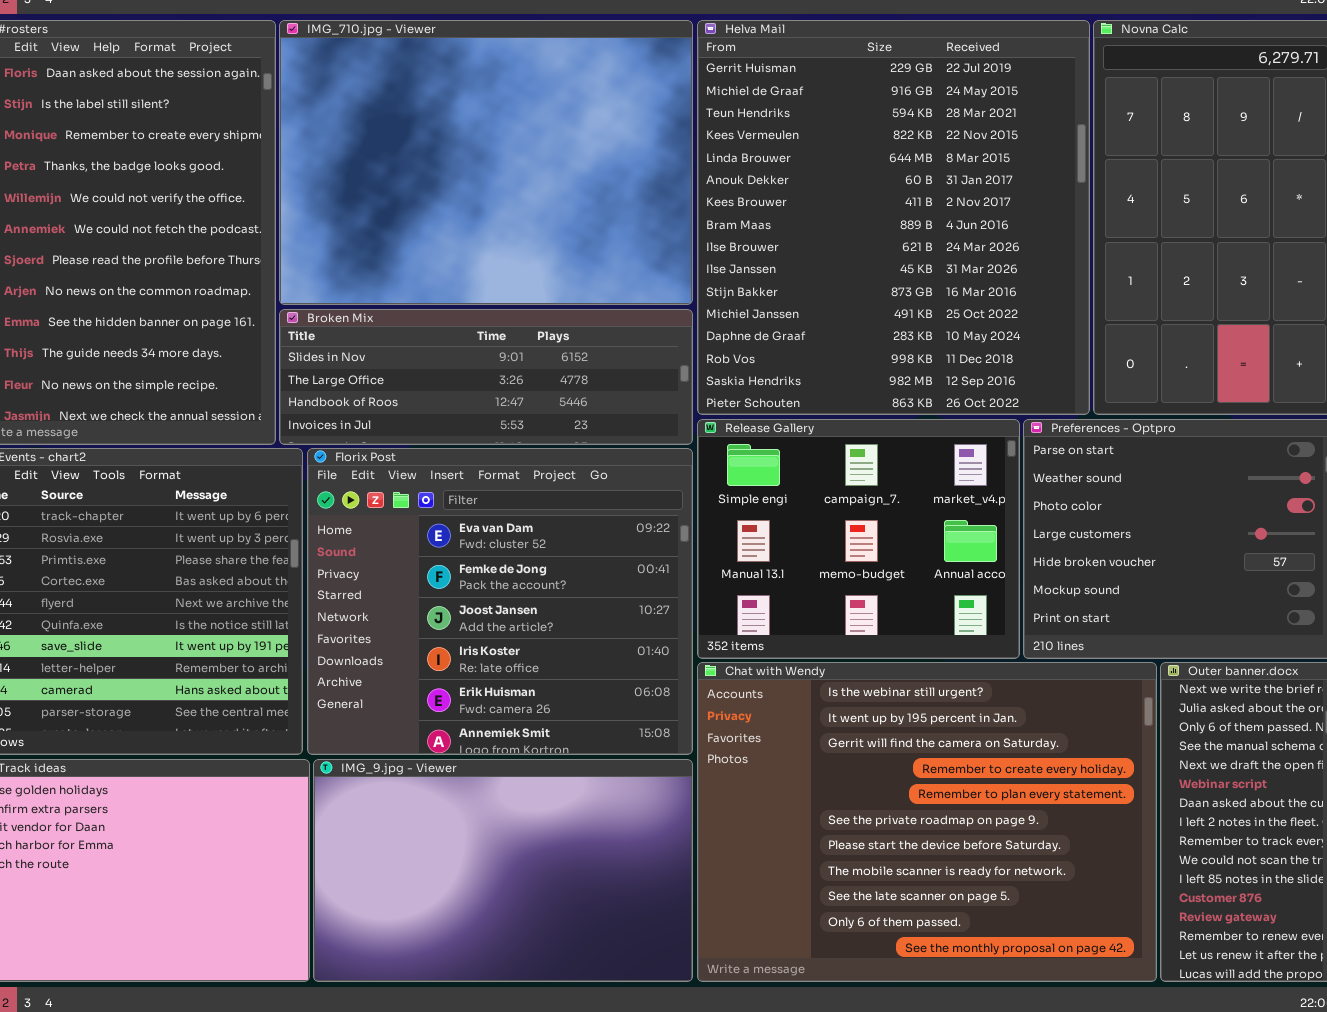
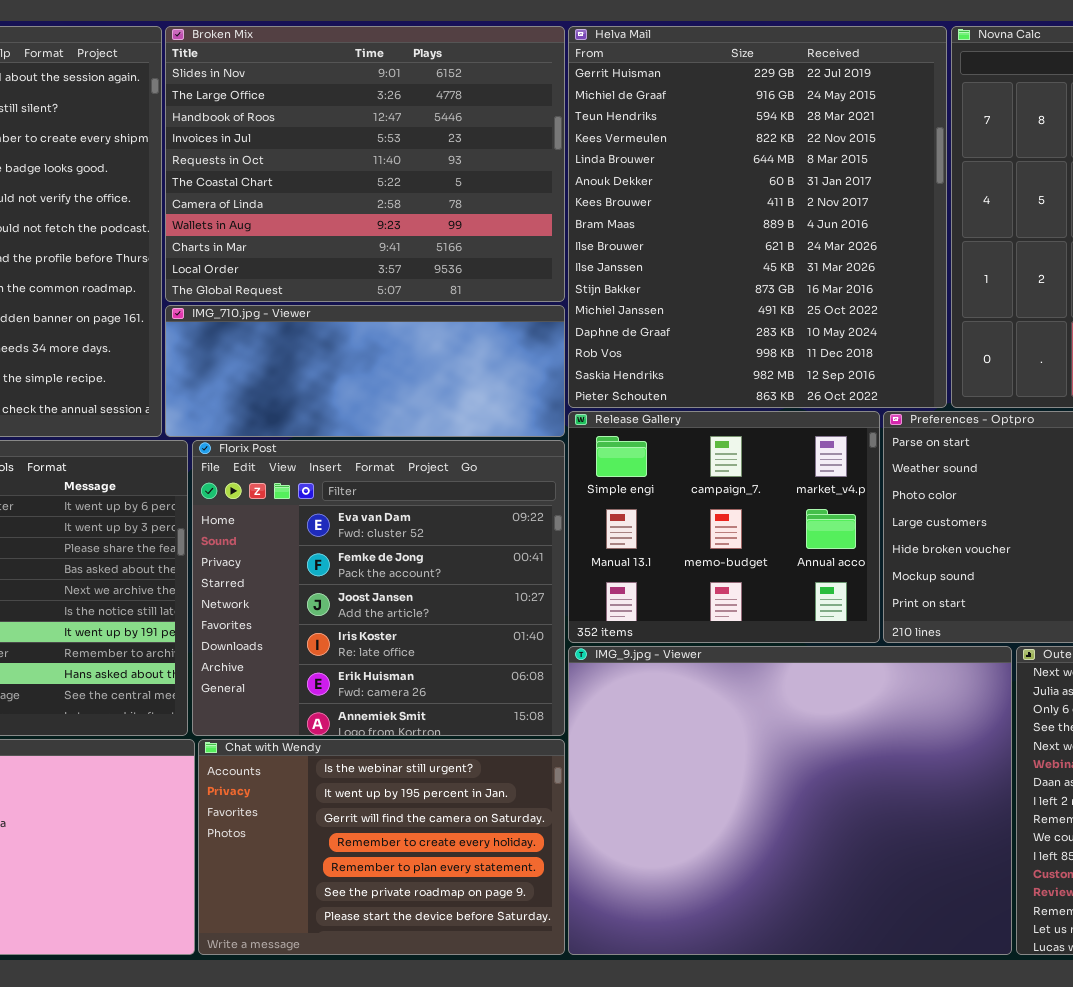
IMG_710.jpg - Viewer: [279,20,693,305] -> [165,305,565,437], moved, resized
Broken Mix: [279,309,693,445] -> [165,26,565,302], moved, resized
Chat with Wendy: [697,662,1157,982] -> [198,739,565,955], moved, resized
IMG_9.jpg - Viewer: [313,759,693,982] -> [568,646,1012,955], moved, resized

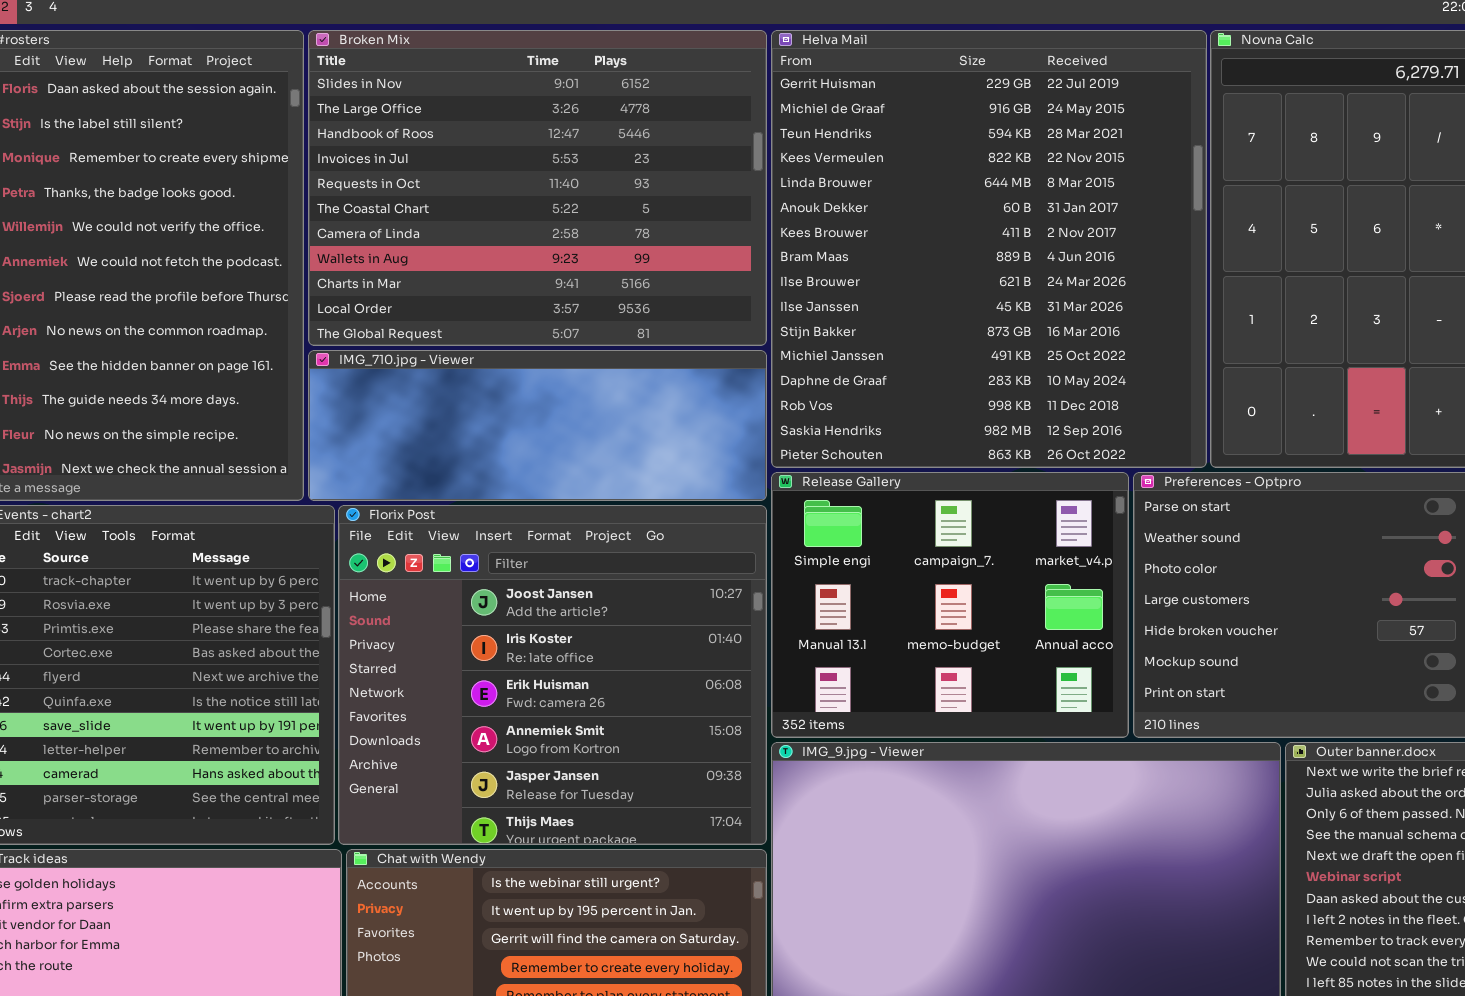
Florix Post: [192,440,565,736] -> [338,505,767,845], scrolled down 2 rows

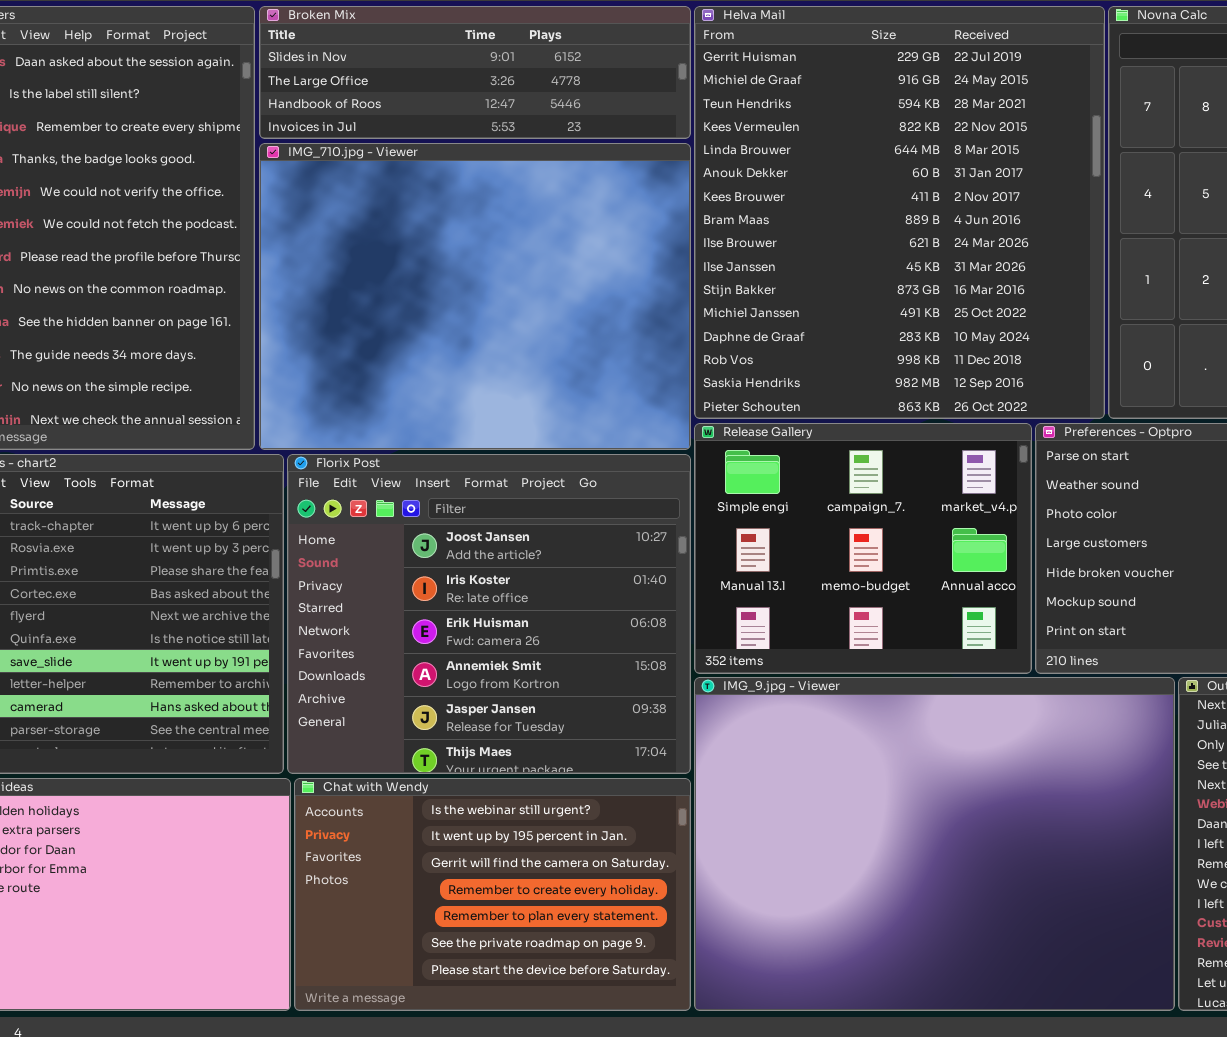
Broken Mix: [308,30,767,346] -> [259,6,691,139], resized
IMG_710.jpg - Viewer: [308,350,767,501] -> [259,143,691,450], resized

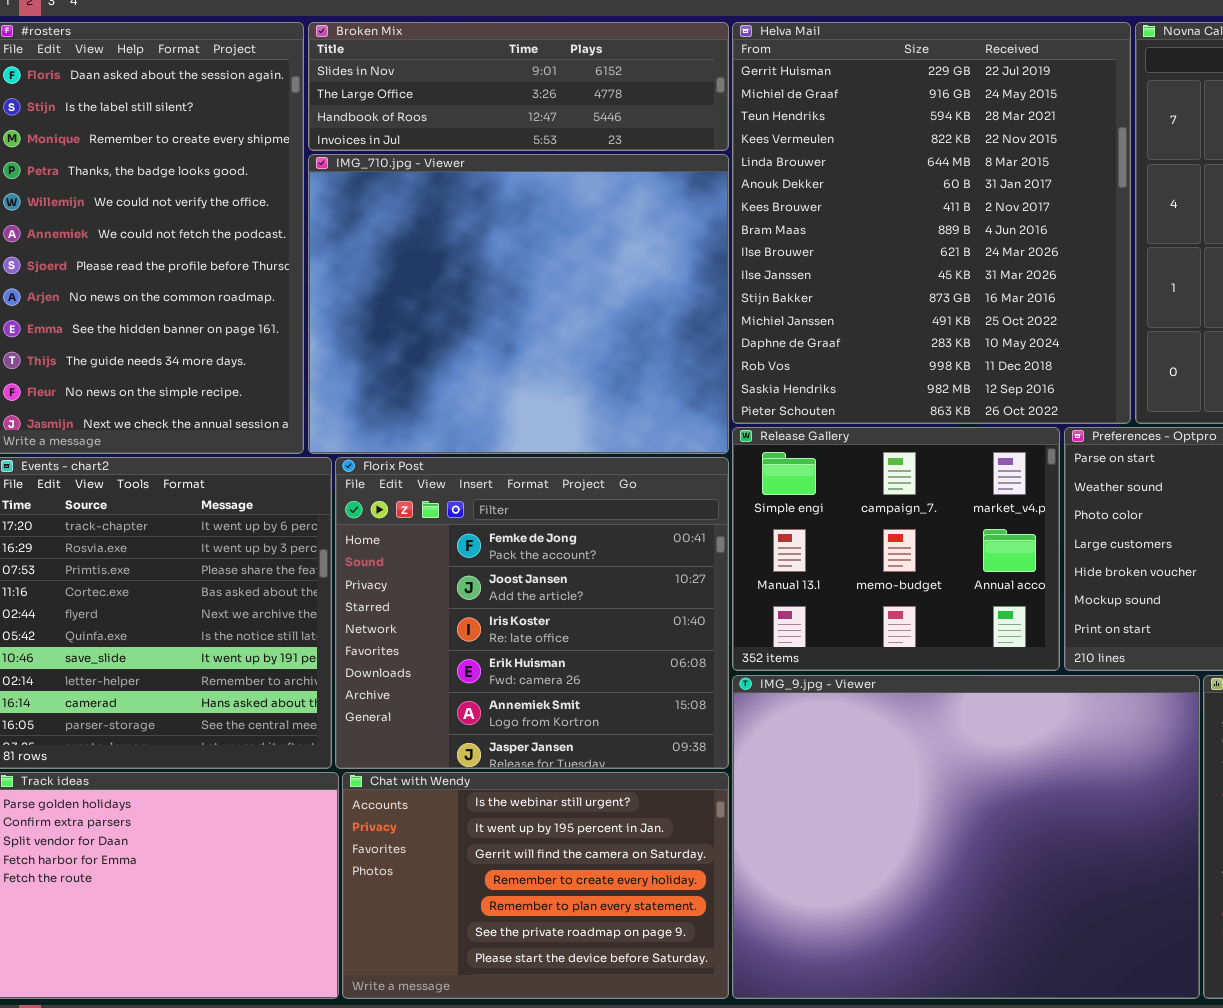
Florix Post: [287,454,691,774] -> [335,457,729,769], scrolled up 1 row

